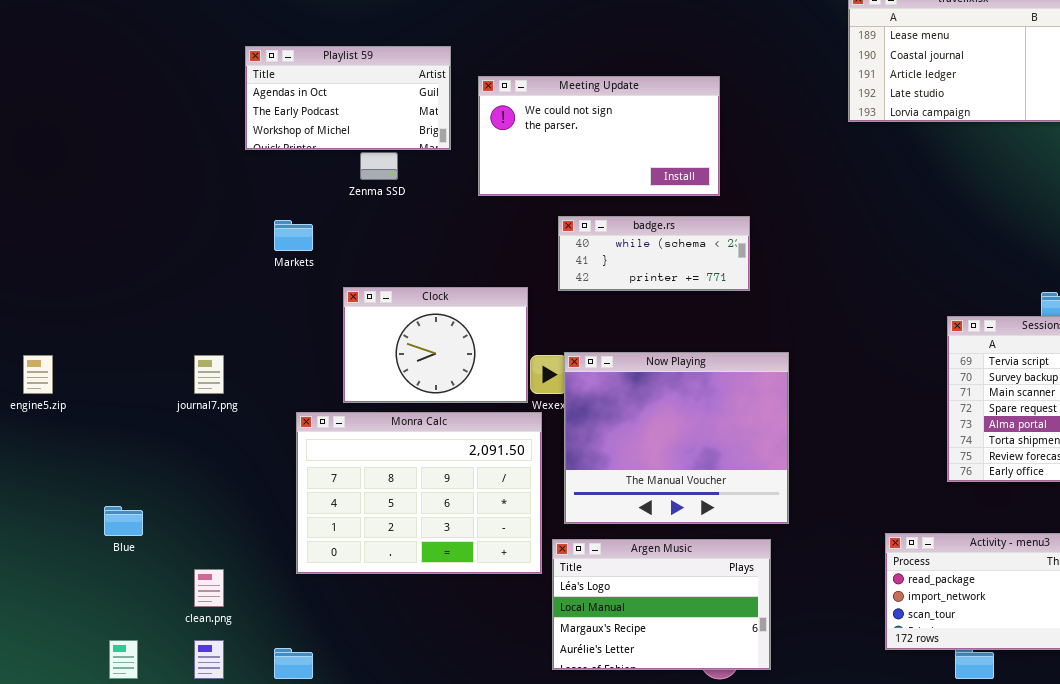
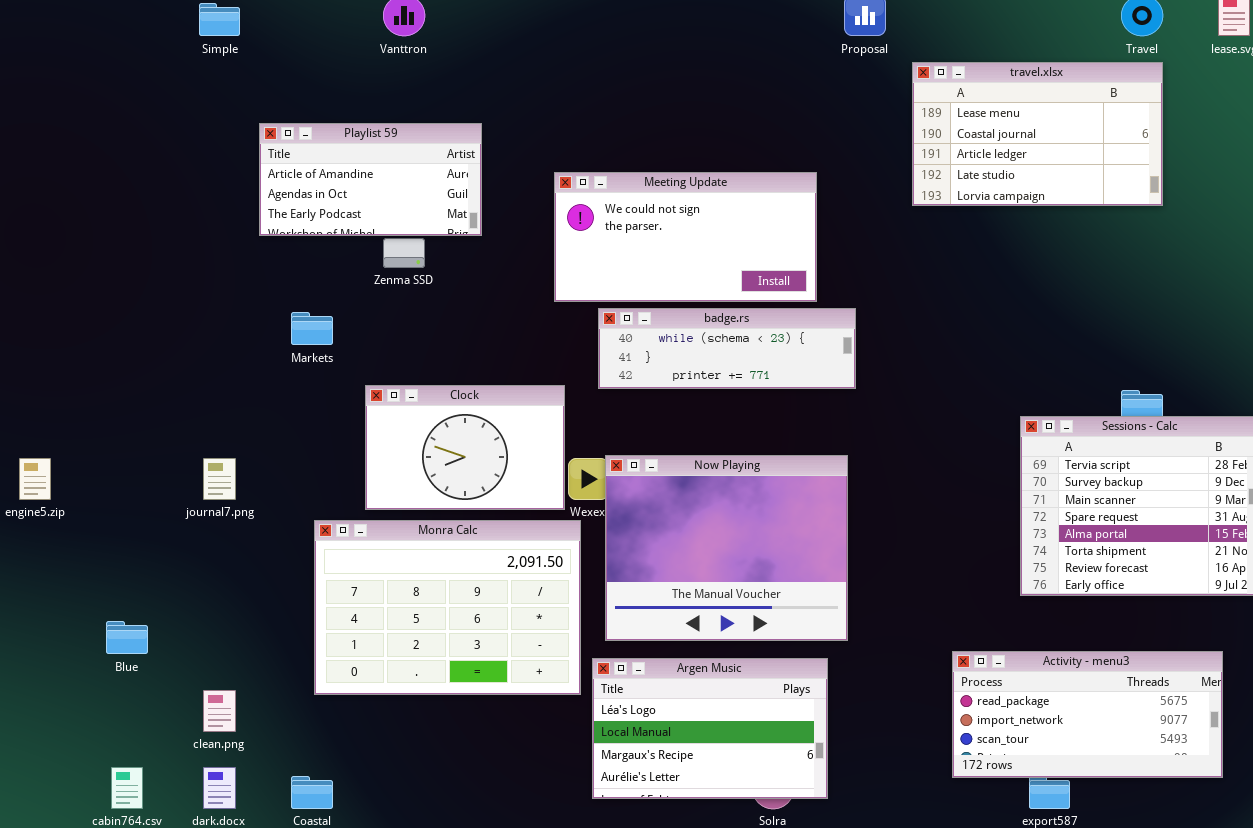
Playlist 59: [245,46,451,150] -> [259,123,482,236], scrolled up 1 row
Meeting Update: [478,76,720,196] -> [554,172,817,302], moved
badge.rs: [558,216,750,291] -> [598,308,856,389], resized

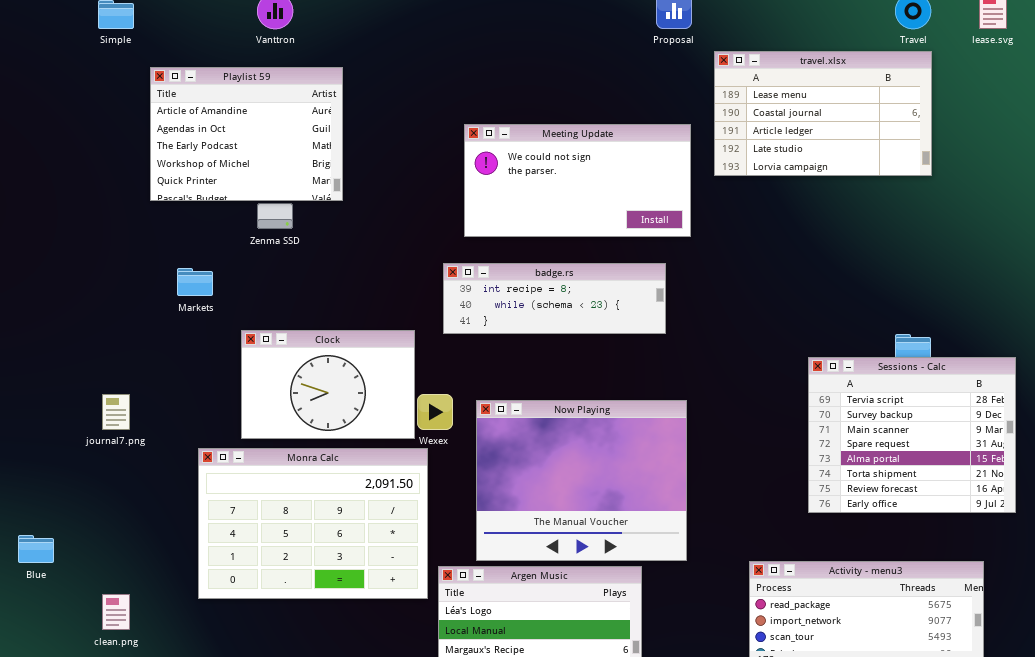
Playlist 59: [259,123,482,236] -> [150,67,343,201], resized
Meeting Update: [554,172,817,302] -> [464,124,691,237], moved
badge.rs: [598,308,856,389] -> [443,263,666,334], scrolled up 1 row
Now Playing: [605,455,848,641] -> [476,400,687,561], moved

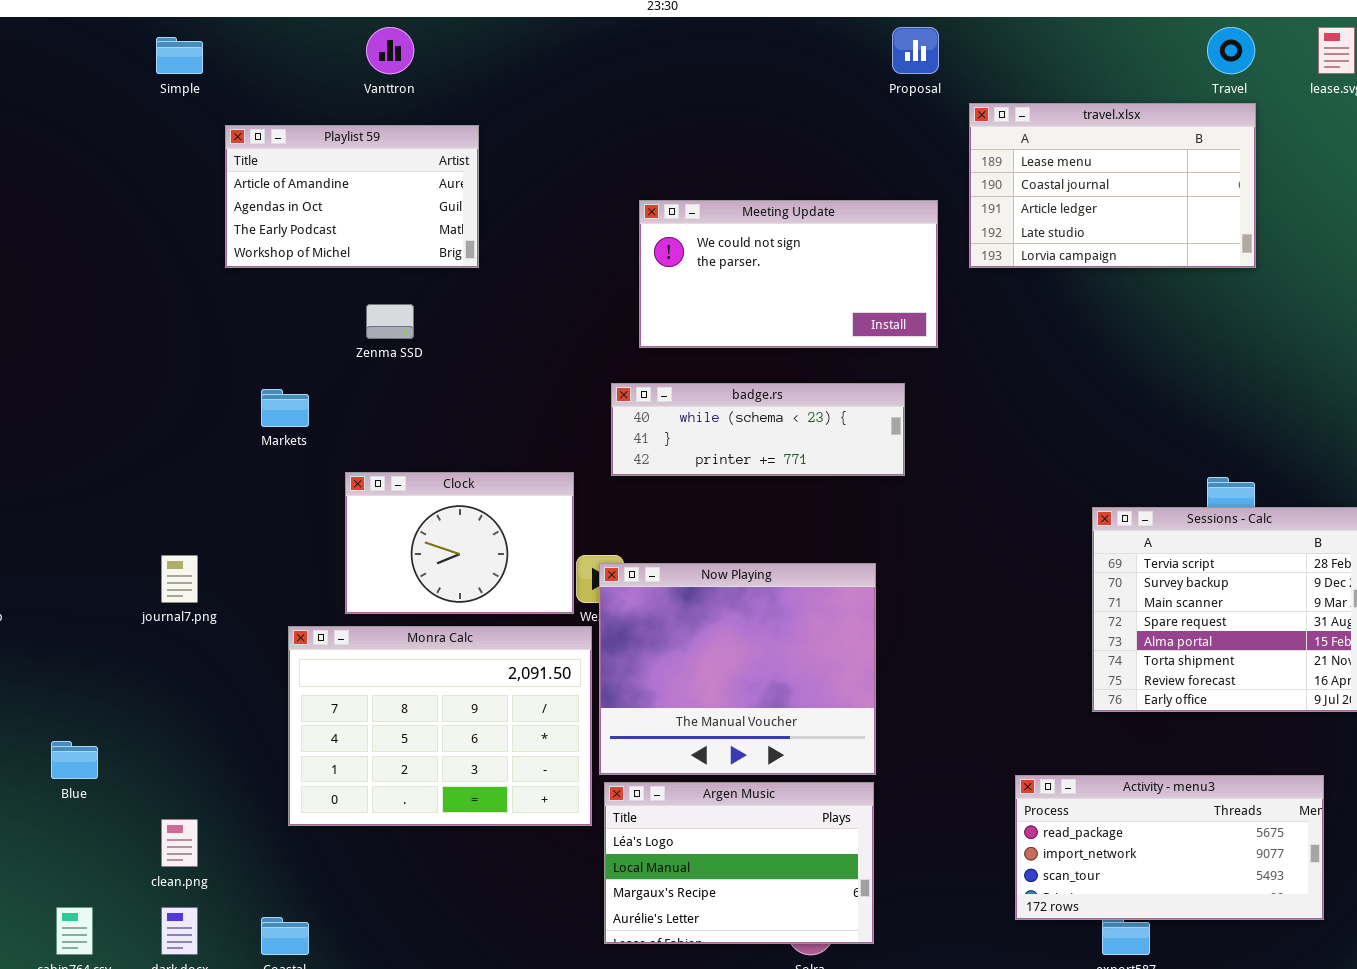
Playlist 59: [150,67,343,201] -> [225,125,479,268], resized
badge.rs: [443,263,666,334] -> [611,383,905,476], scrolled down 1 row
Now Playing: [476,400,687,561] -> [599,563,876,775], moved

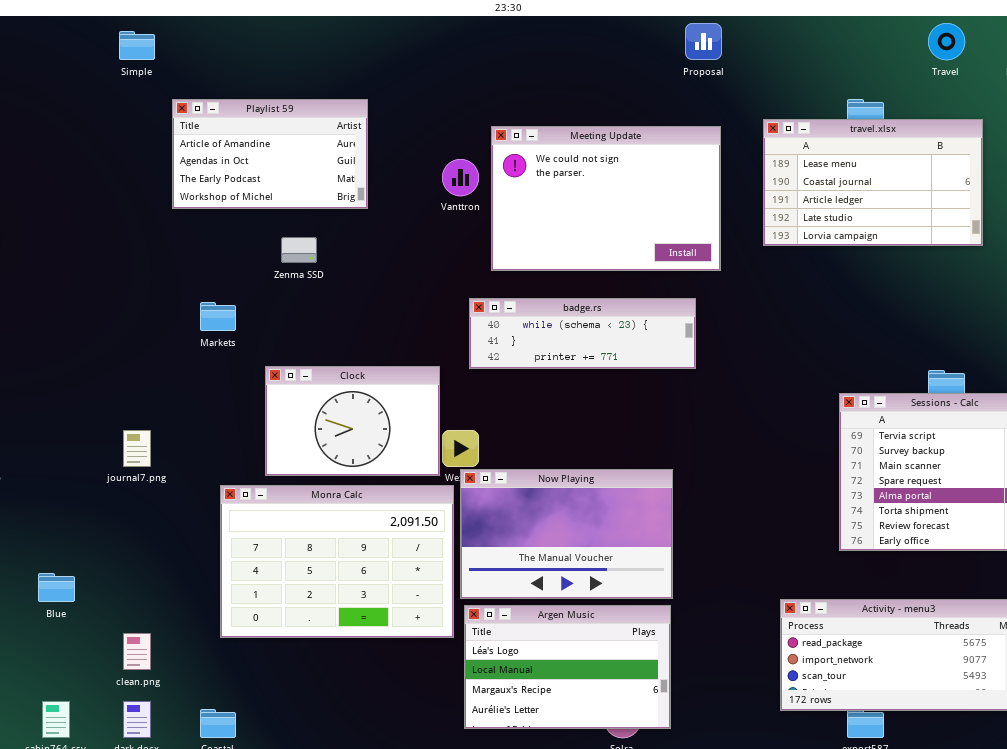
Vanttron: [366,27,414,74] -> [442,159,479,196], moved
travel.xlsx: [969,103,1256,268] -> [763,119,983,246], moved
Meeting Update: [639,200,938,348] -> [491,126,721,271], resized
Now Playing: [599,563,876,775] -> [460,469,673,599], resized

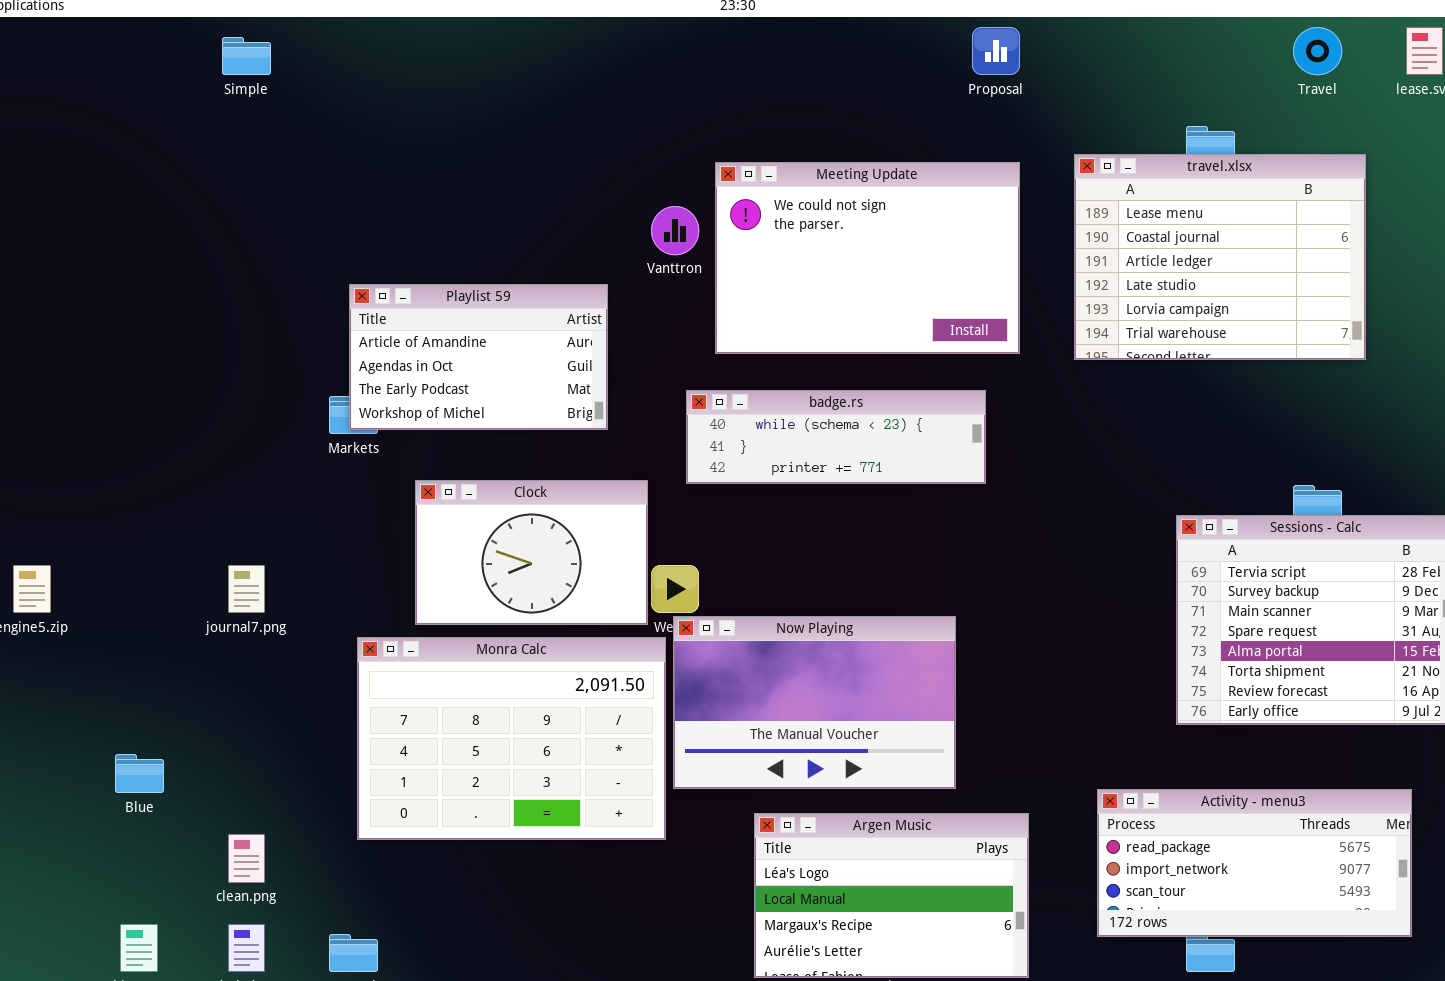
Playlist 59: [172,99,368,209] -> [349,284,608,430], moved
travel.xlsx: [763,119,983,246] -> [1074,154,1366,360], resized
Argen Music: [464,605,671,729] -> [754,813,1029,978], moved

